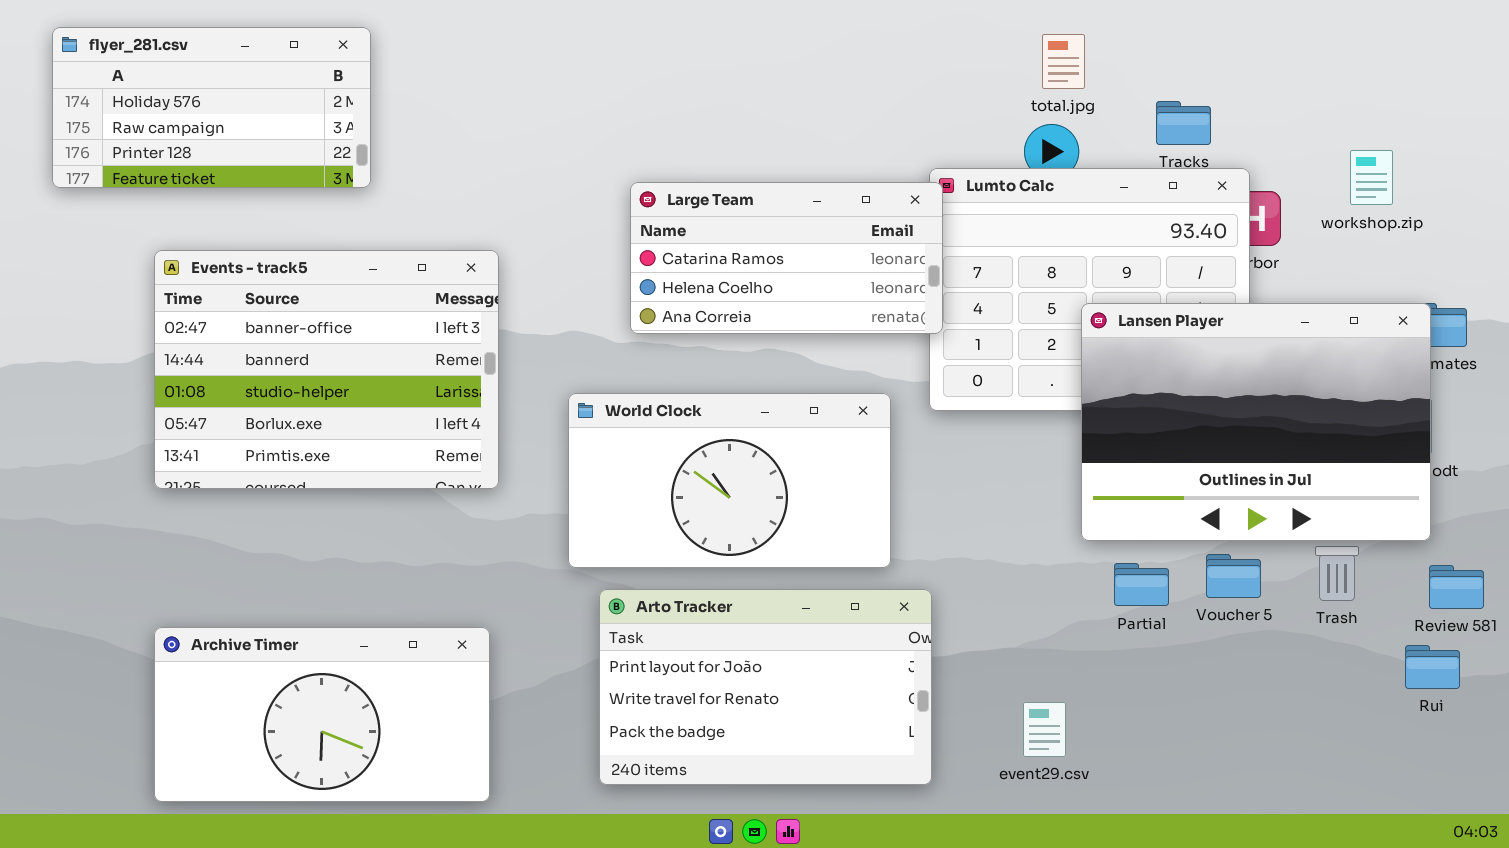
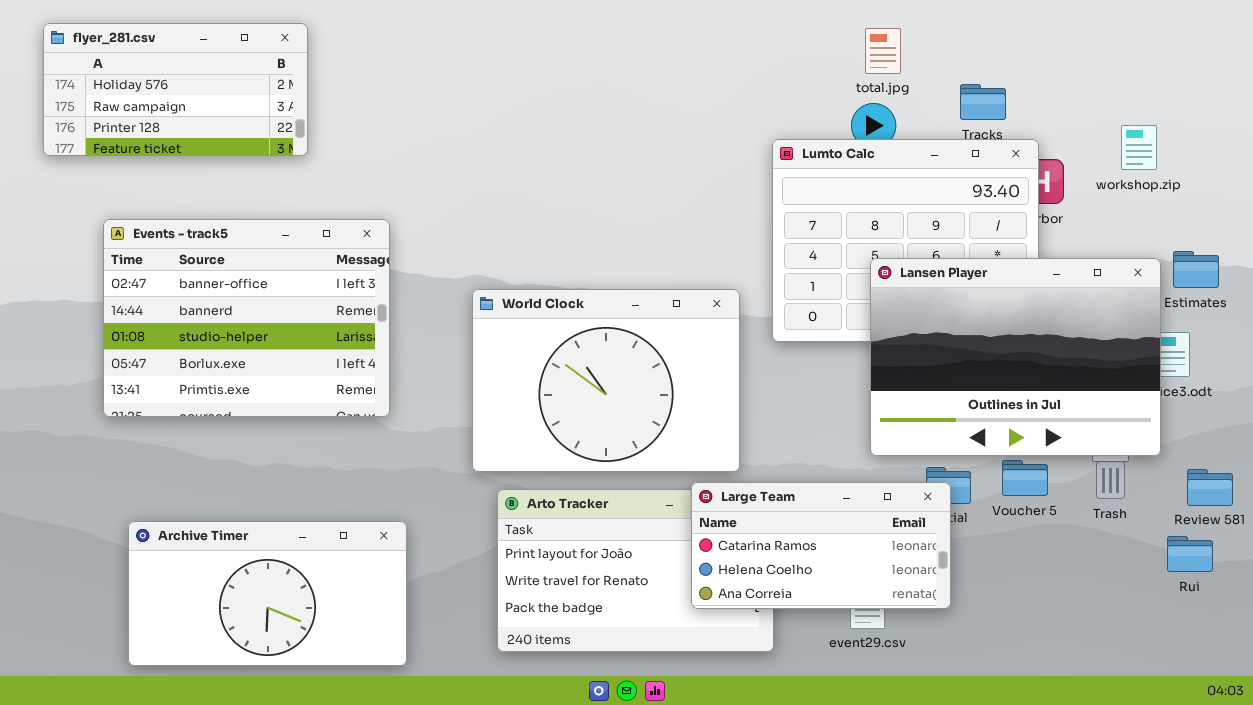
Large Team: [630,182,943,334] -> [691,482,951,609], moved
Events - track5: [154,250,499,489] -> [103,219,390,417], moved
Lansen Player: [1081,303,1431,541] -> [870,258,1161,456], moved
World Clock: [568,393,891,568] -> [472,289,740,472], resized

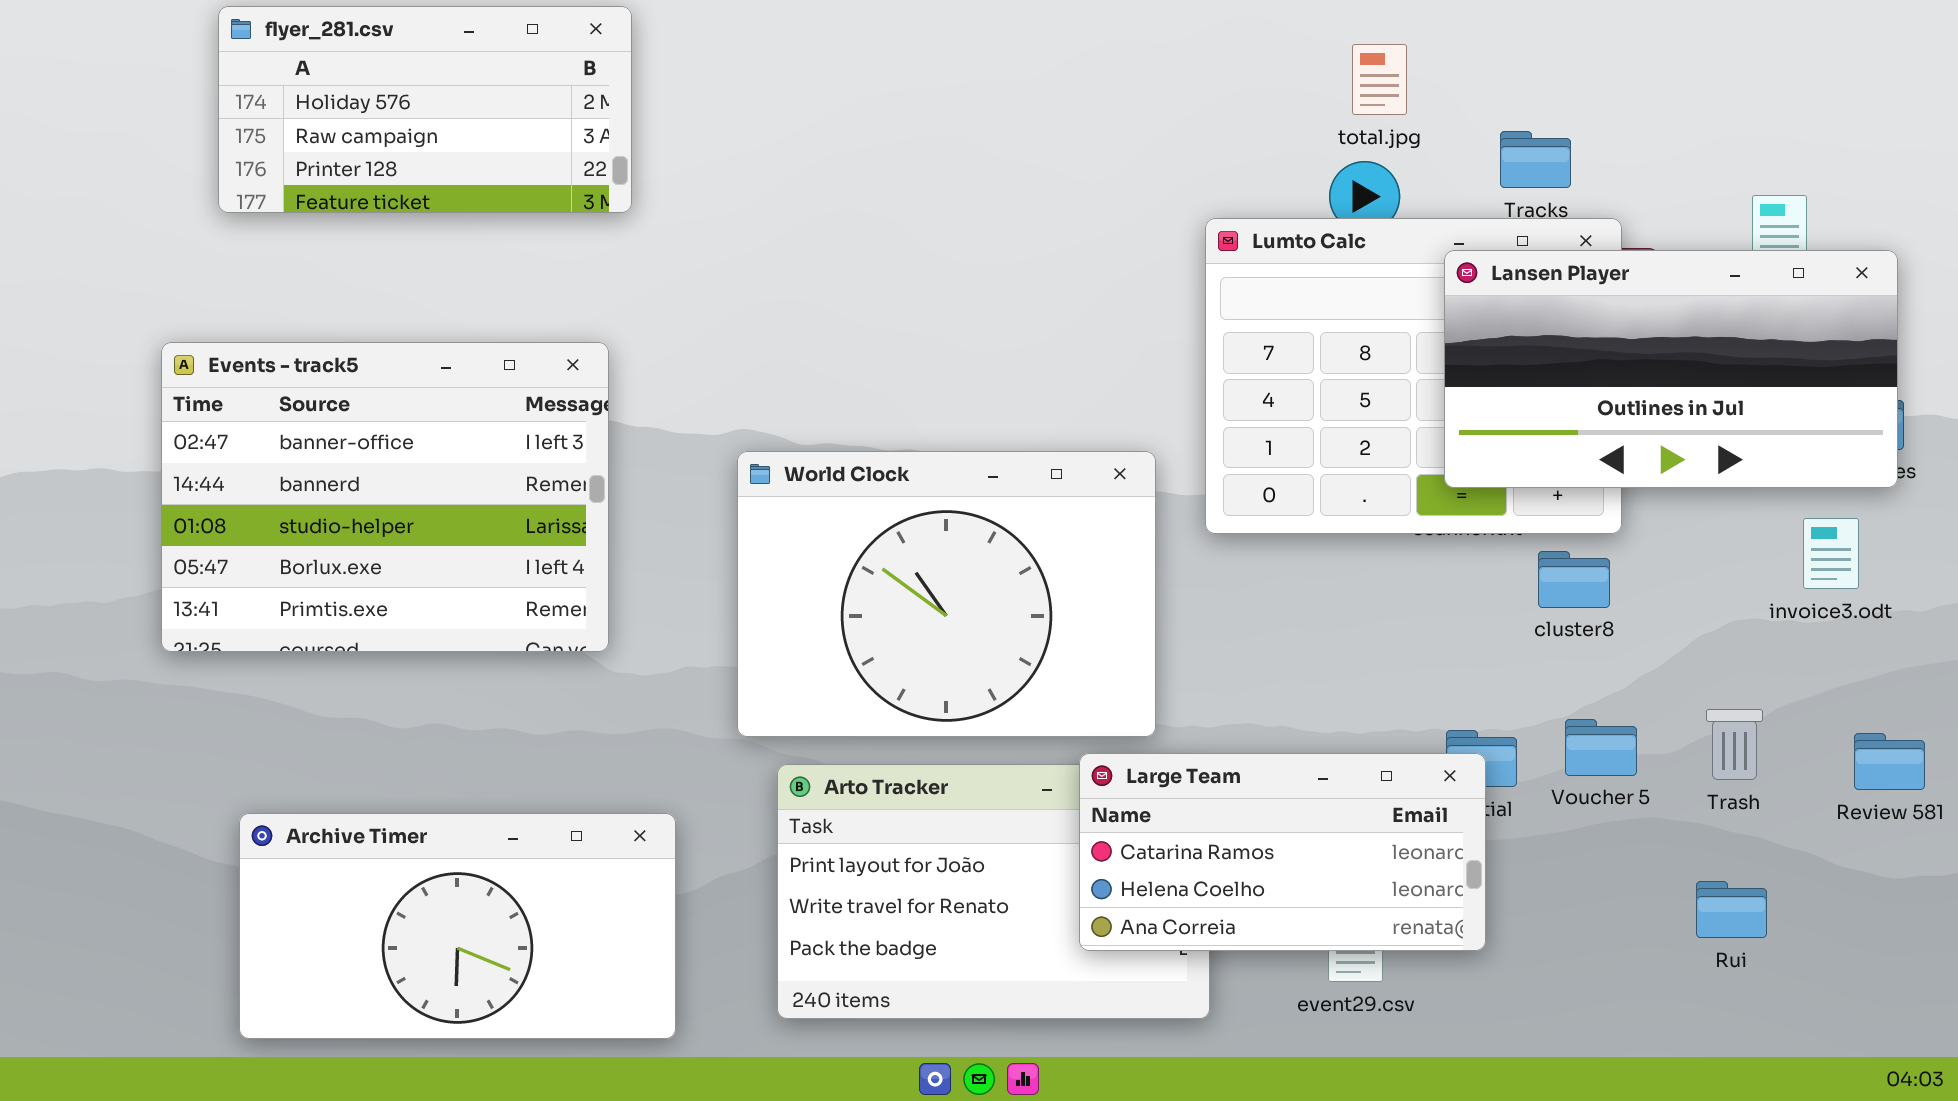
flyer_281.csv: [43,23,308,156] -> [218,6,632,213], moved
Lansen Player: [870,258,1161,456] -> [1444,250,1898,488], moved, resized
Archive Timer: [128,521,407,666] -> [239,813,676,1039], moved
Rui: [1167,536,1213,572] -> [1696,881,1767,938], moved

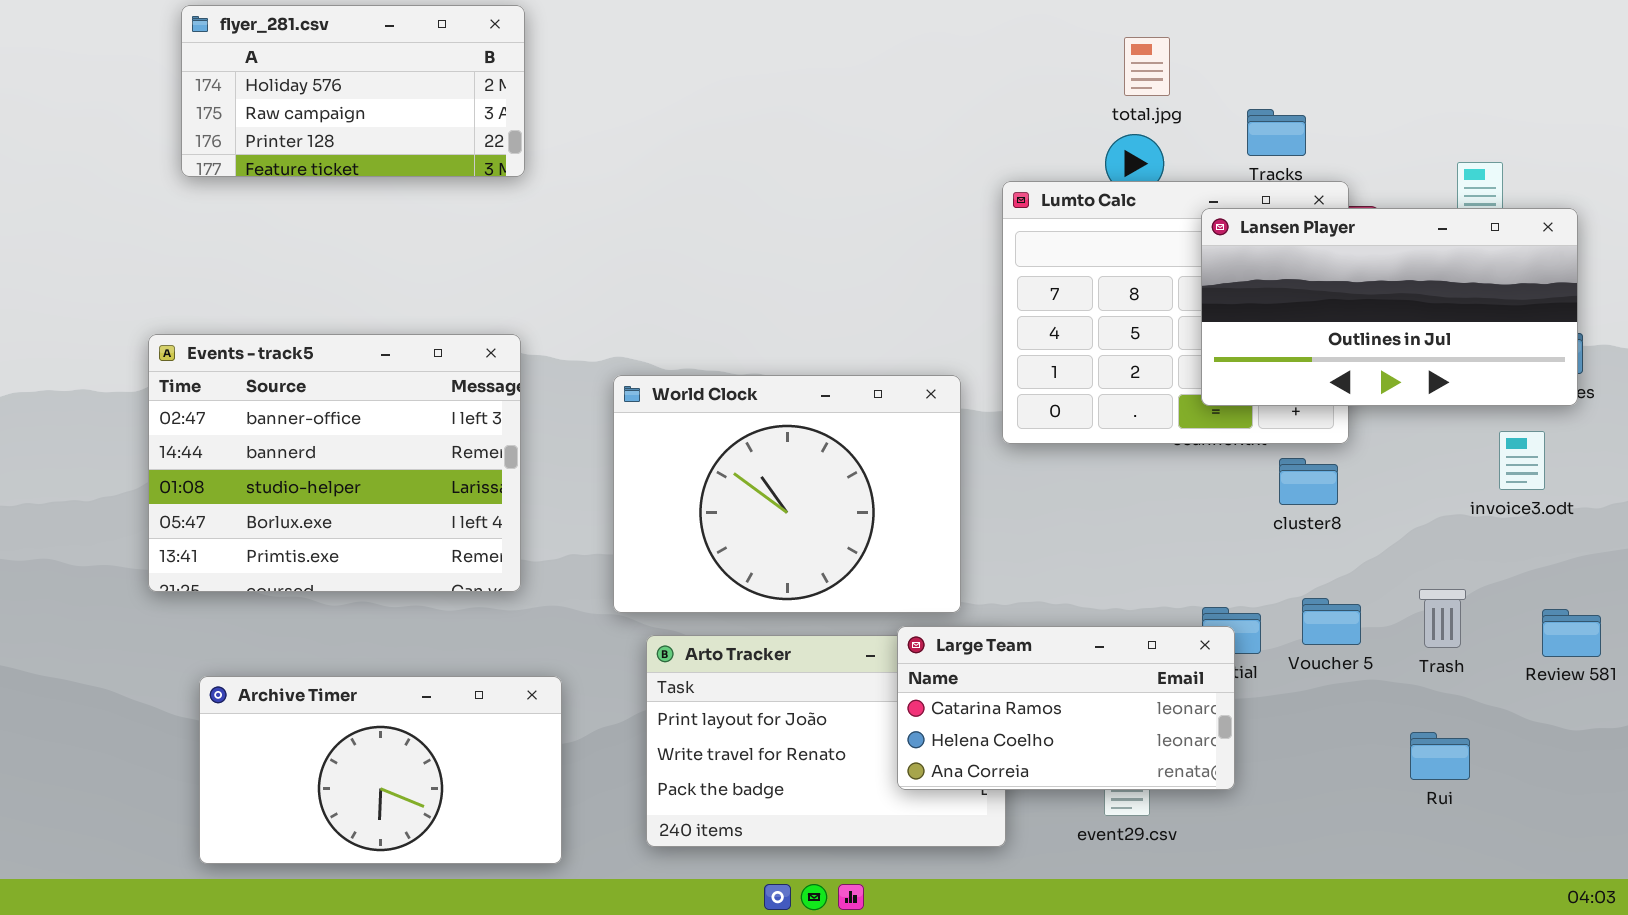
Events - track5: [161,342,609,652] -> [148,334,521,592], moved

